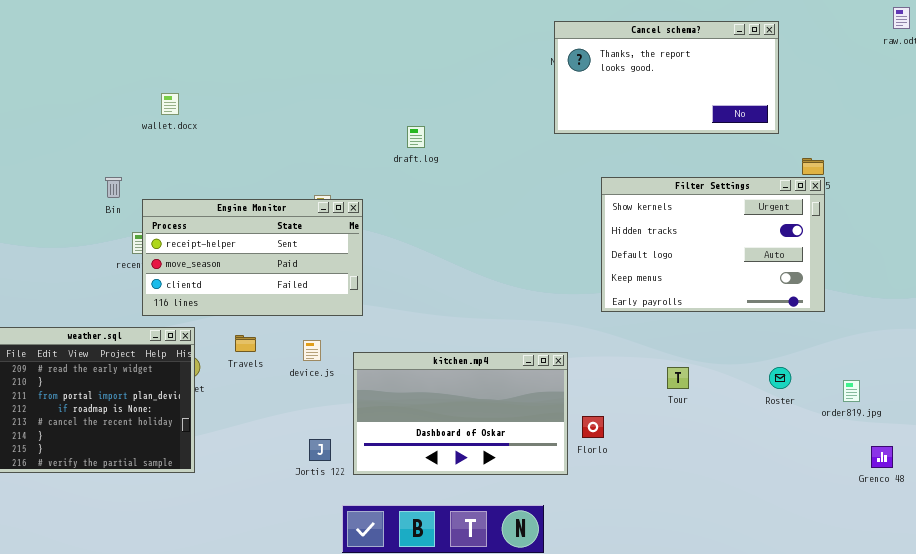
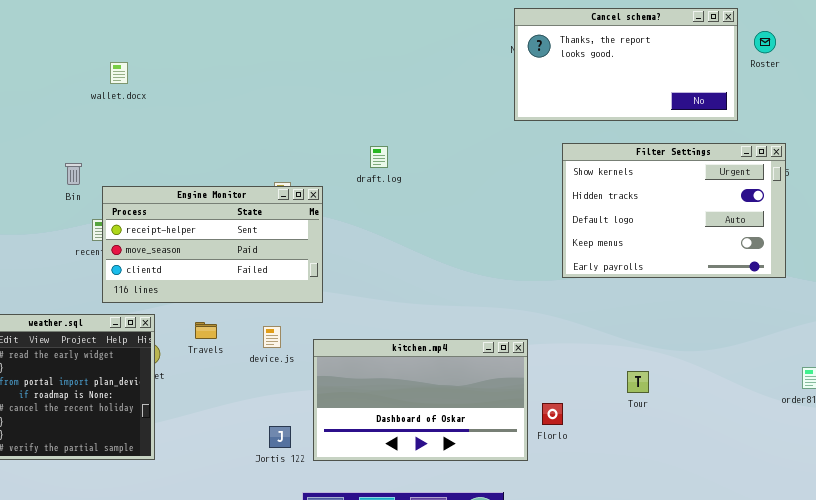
wallet.docx: [161,93,179,115] -> [110,62,128,84], moved
draft.log: [407,126,425,148] -> [370,146,388,168], moved
Filter Settings: [601,177,825,312] -> [562,143,786,278], moved
Tour: [667,367,689,389] -> [627,371,649,393], moved
Roster: [769,367,791,389] -> [754,31,776,53], moved

